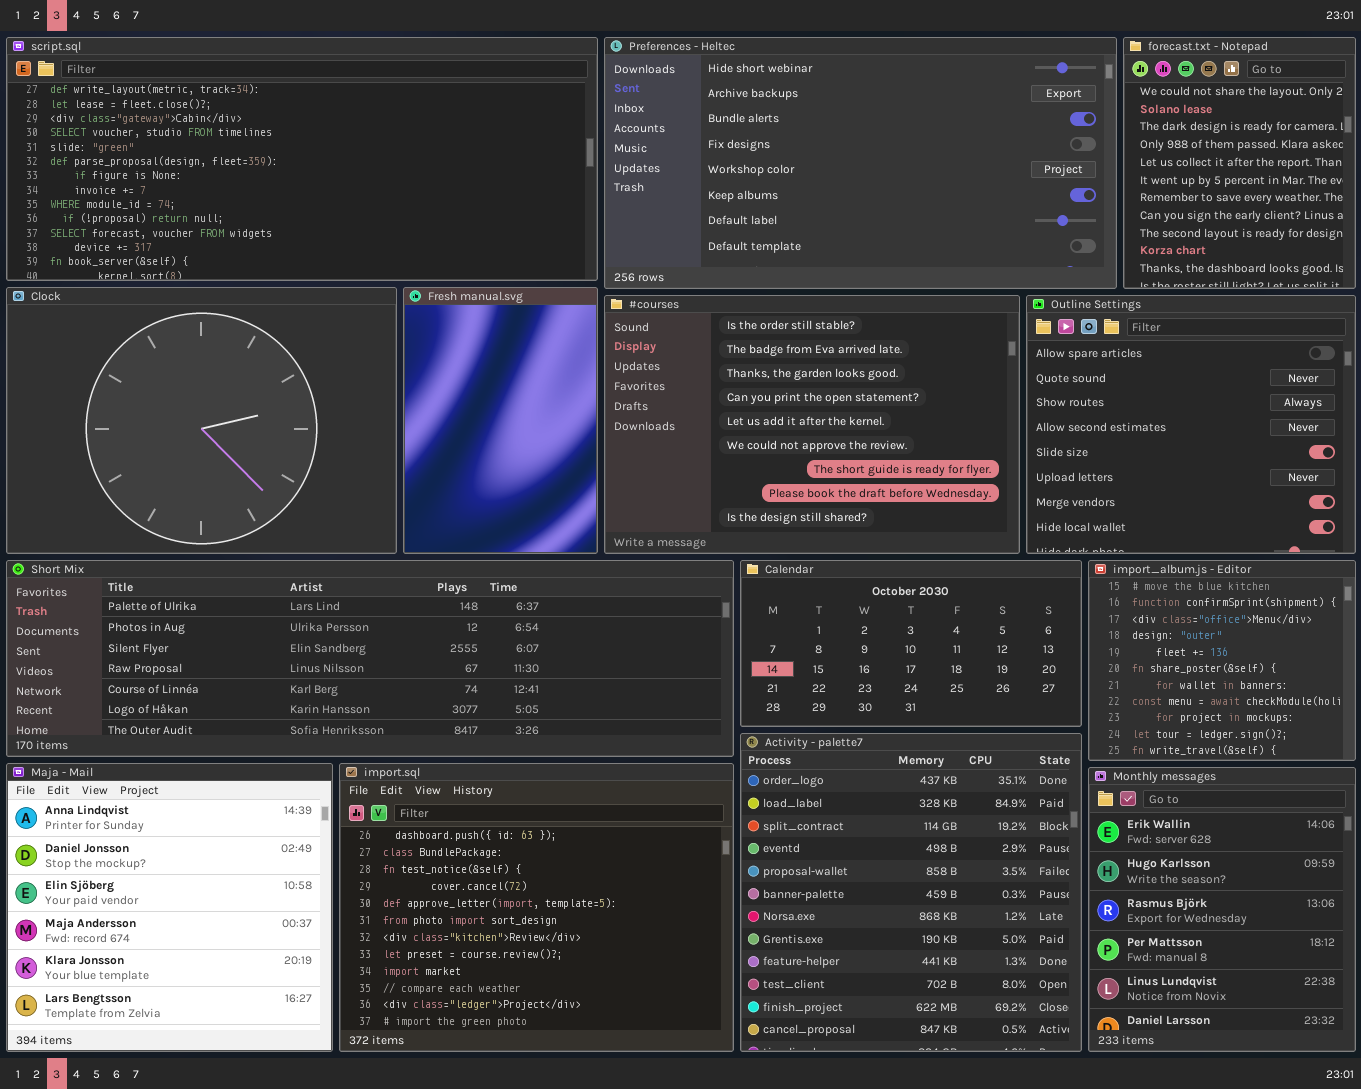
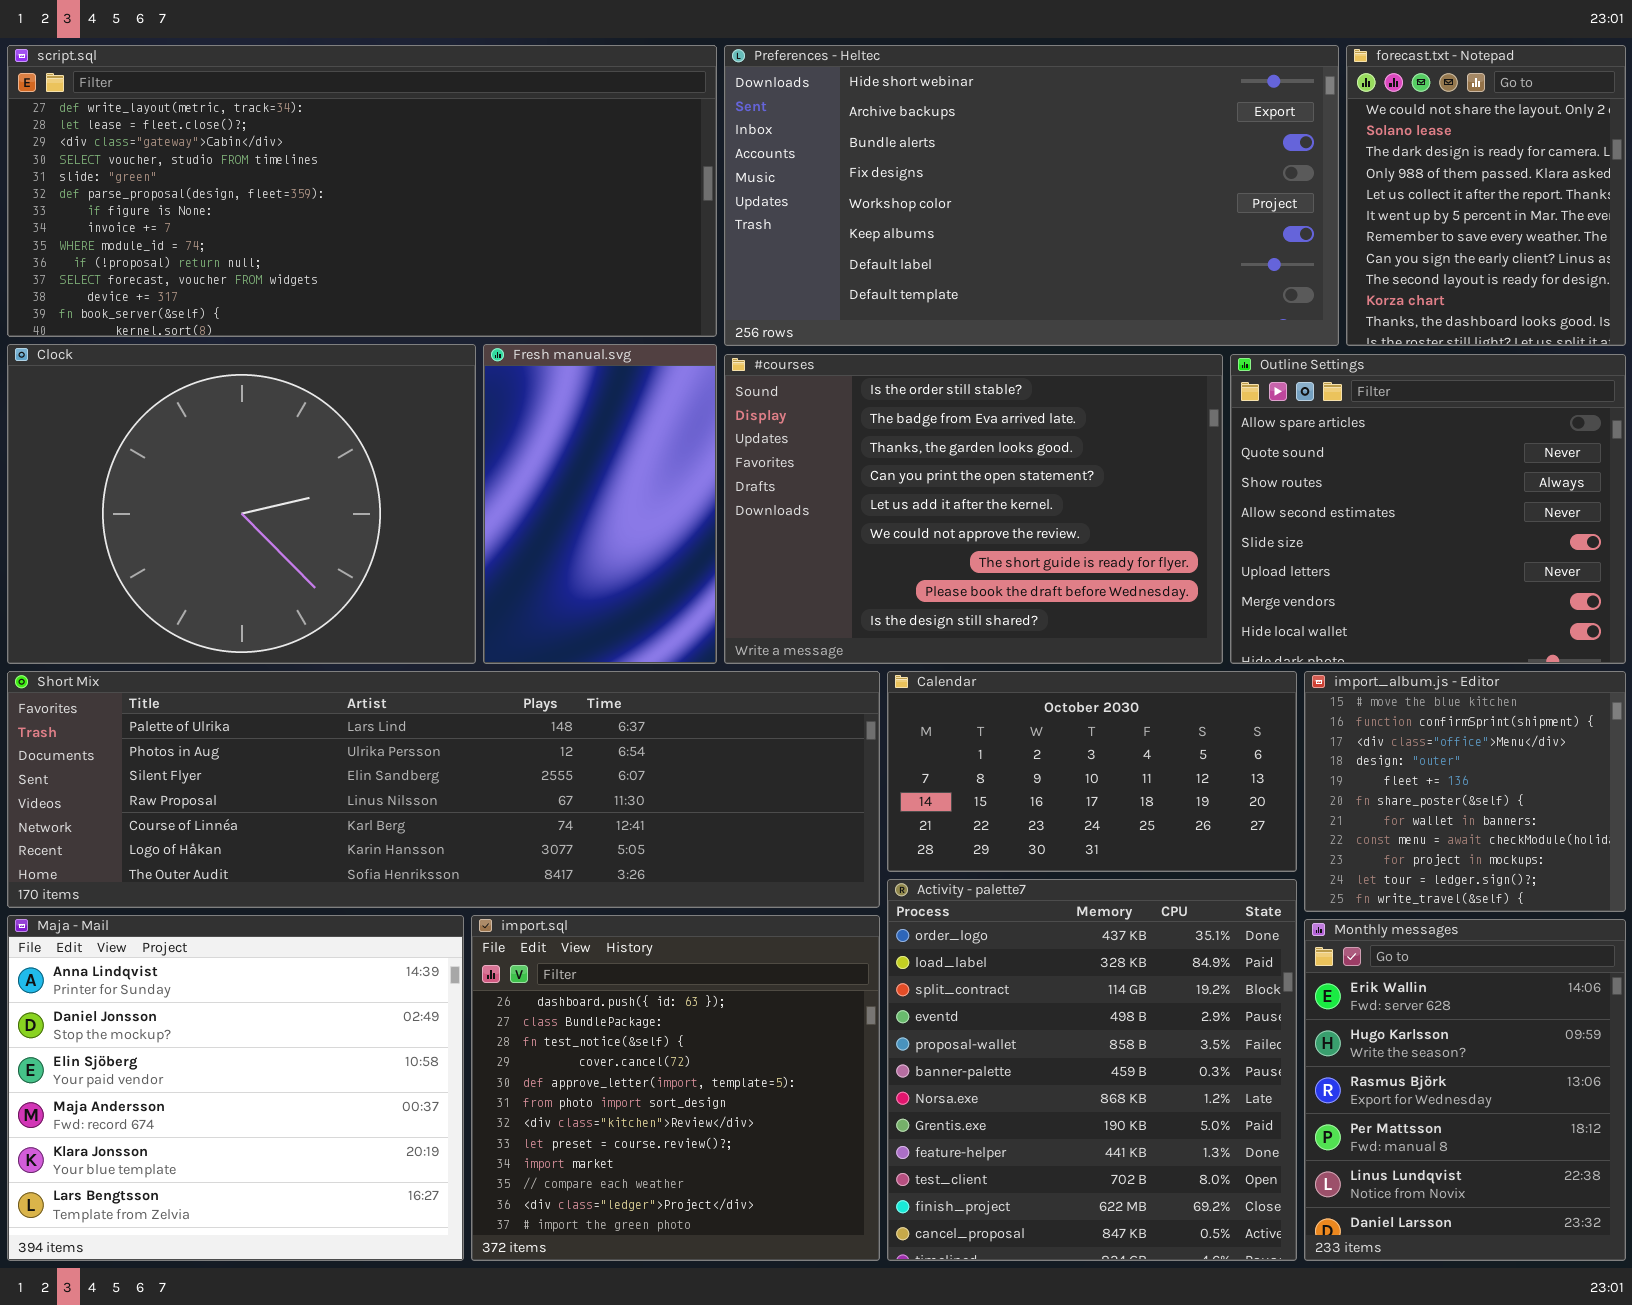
Maja - Mail: [6,763,333,1052] -> [7,915,464,1261], resized
import.sql: [339,763,734,1052] -> [471,915,880,1261], resized

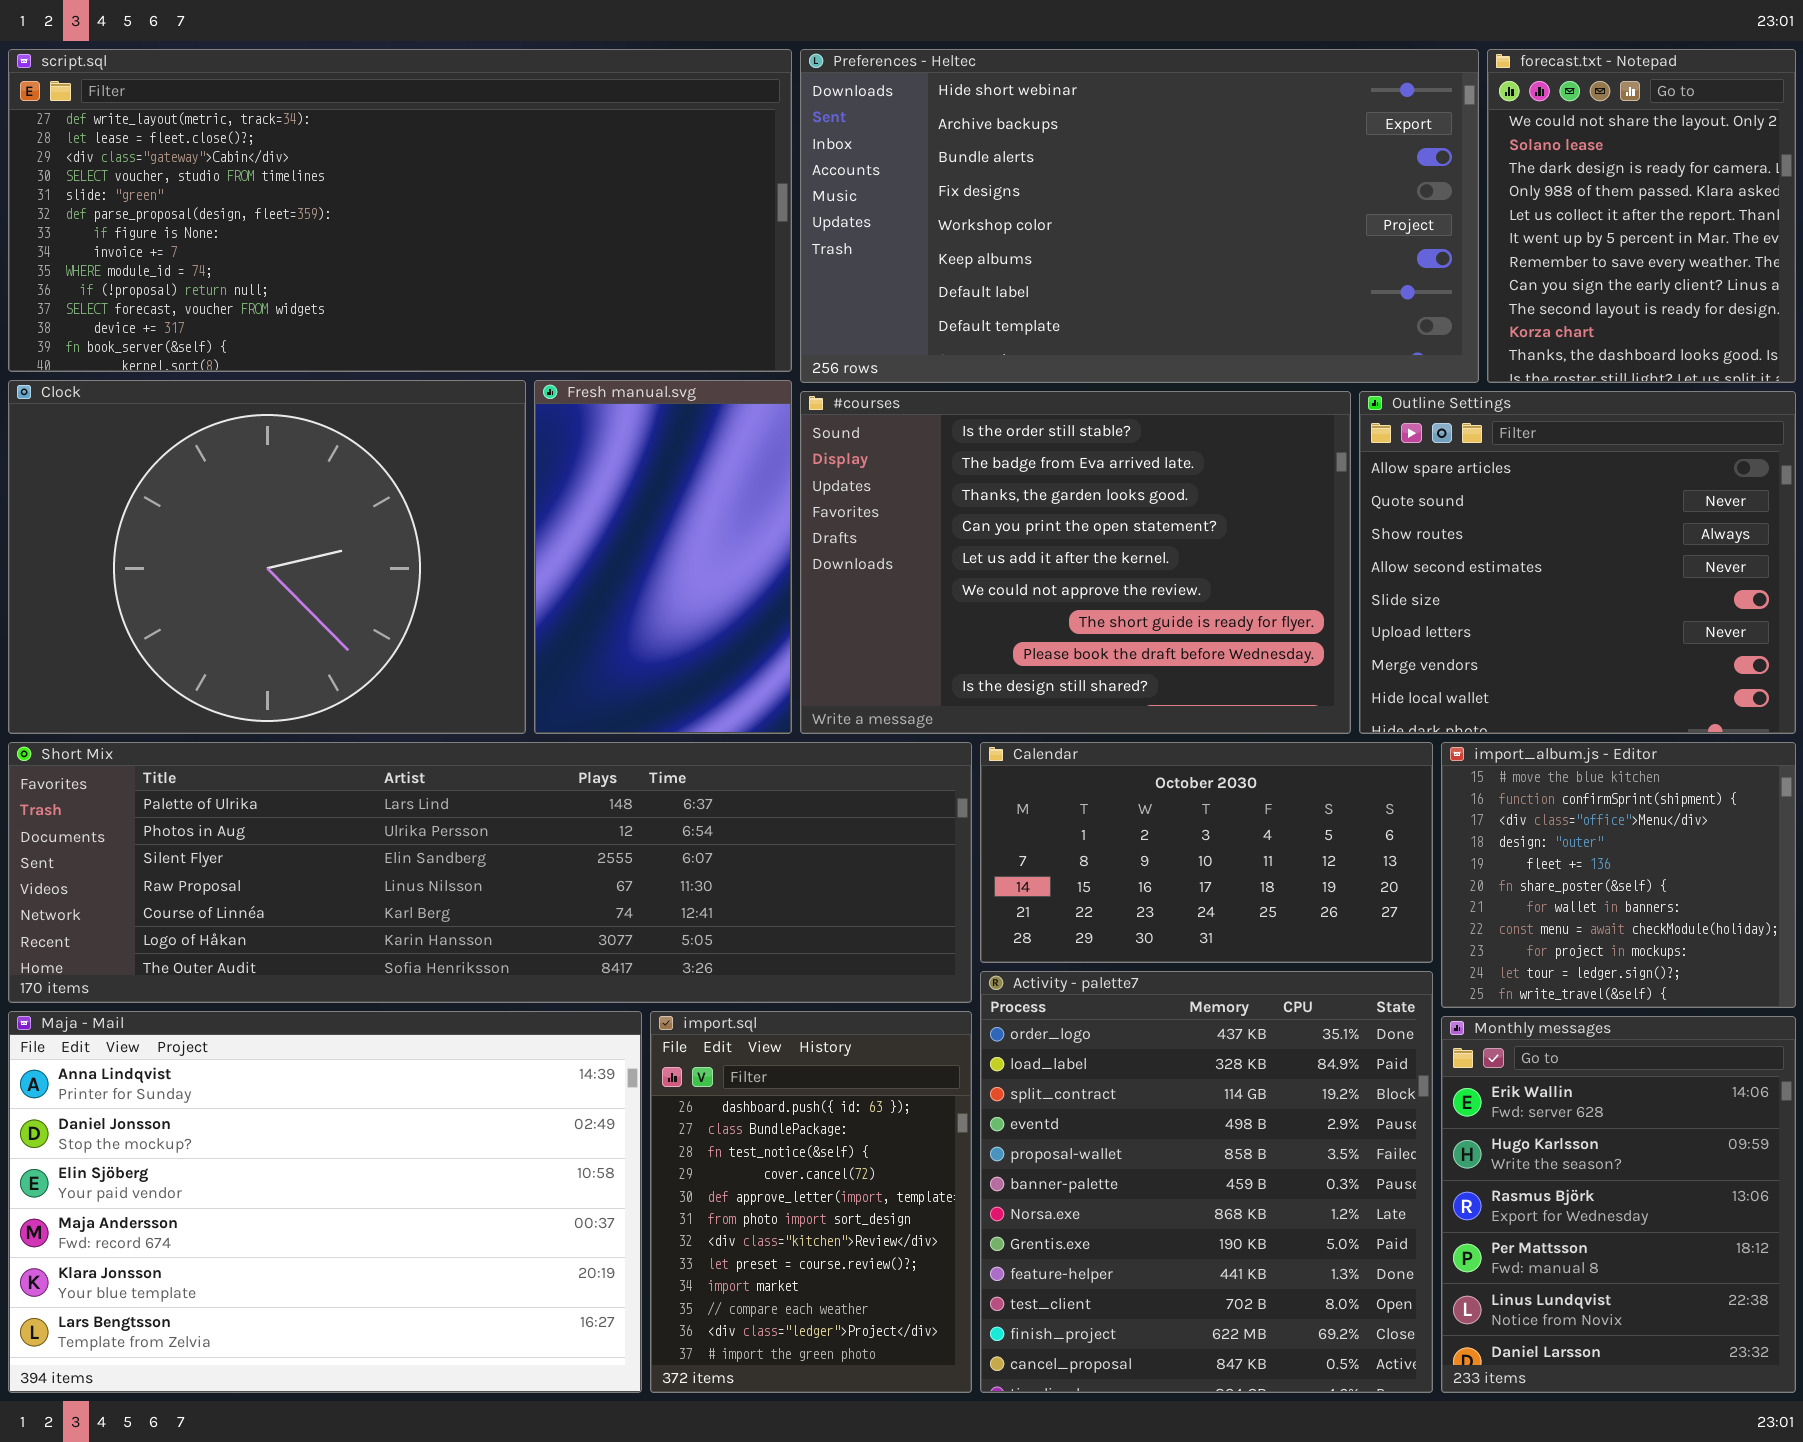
Maja - Mail: [7,915,464,1261] -> [8,1011,642,1393], resized
import.sql: [471,915,880,1261] -> [650,1011,972,1393], resized

